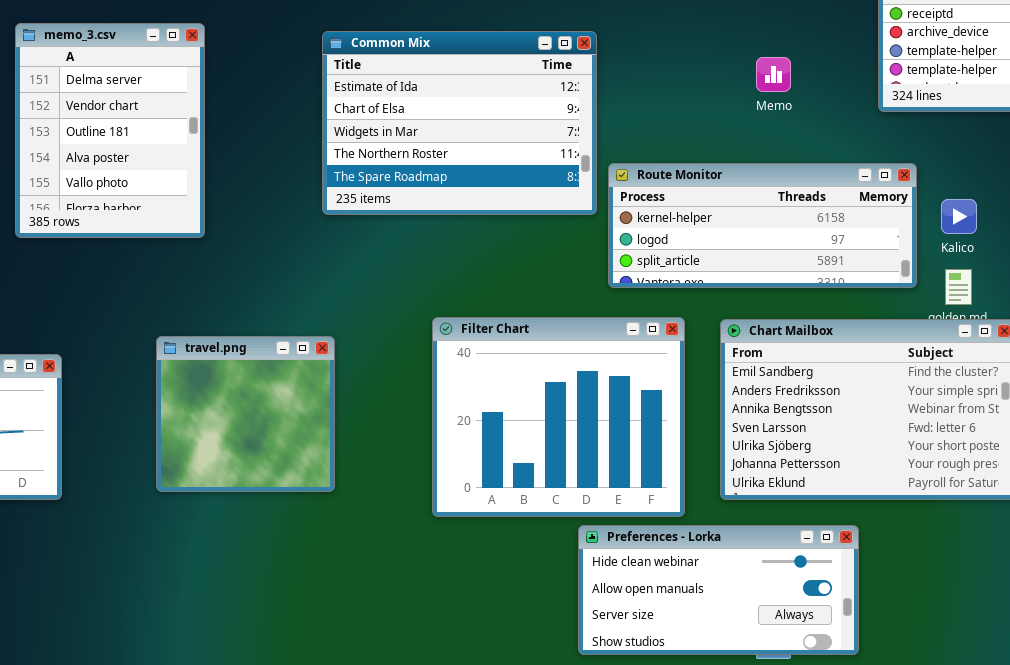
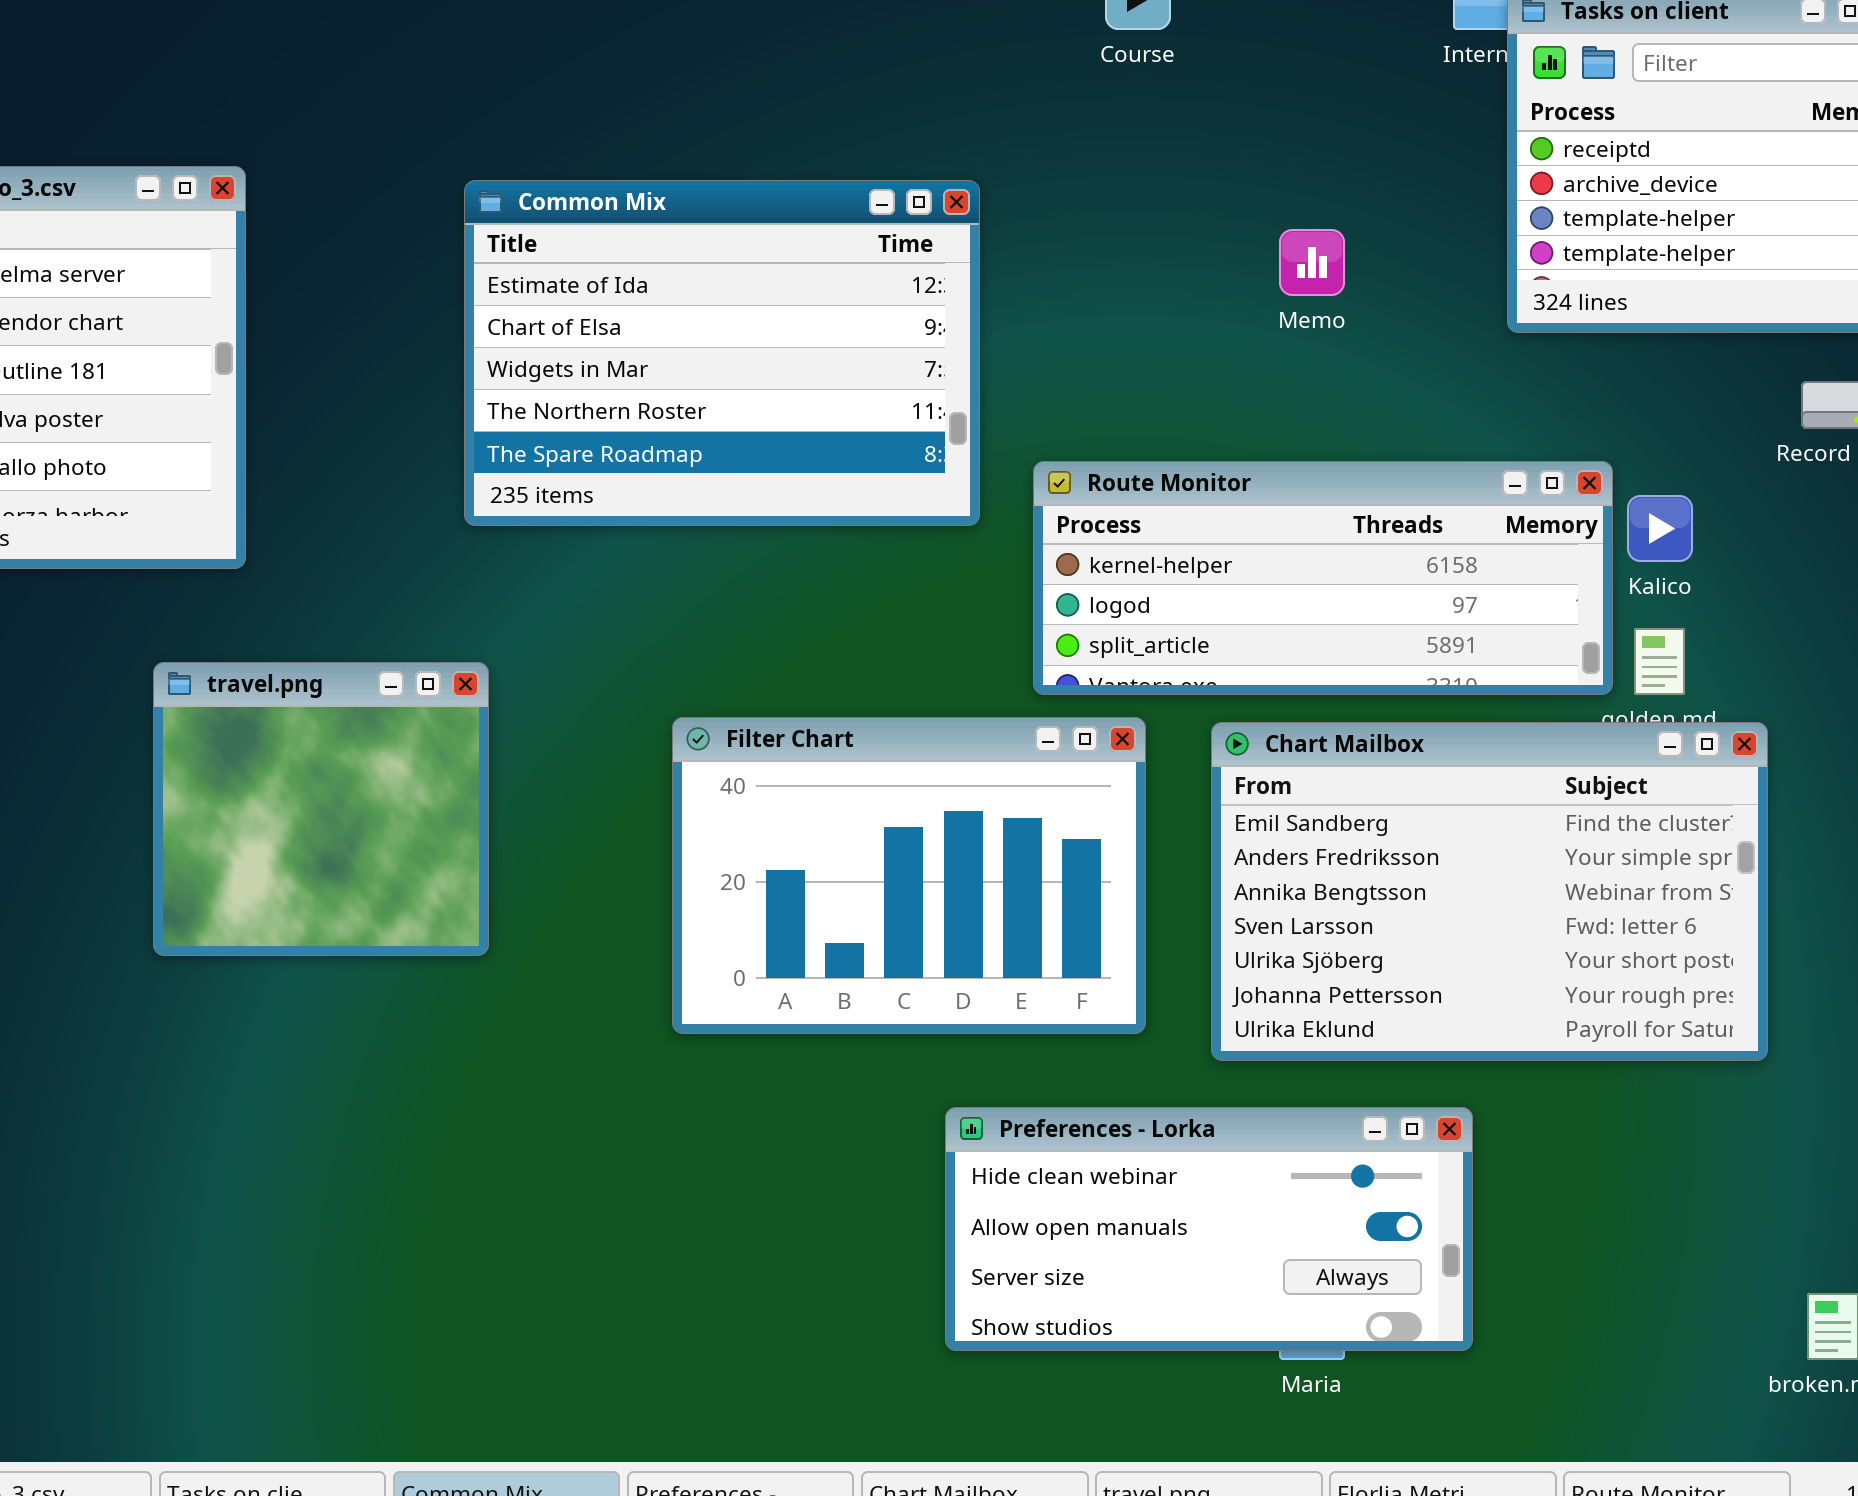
Route Monitor: [608,163,917,288] -> [1033,461,1613,695], moved
Filter Chart: [432,317,685,517] -> [672,717,1146,1034], resized
travel.png: [156,336,335,492] -> [153,662,489,956], moved

